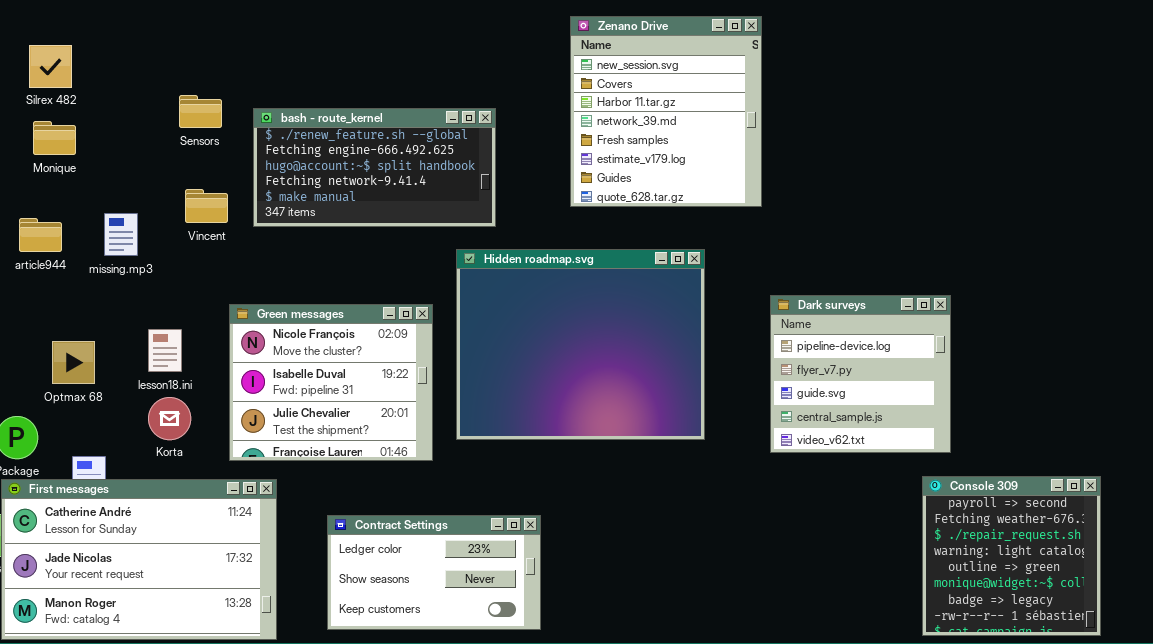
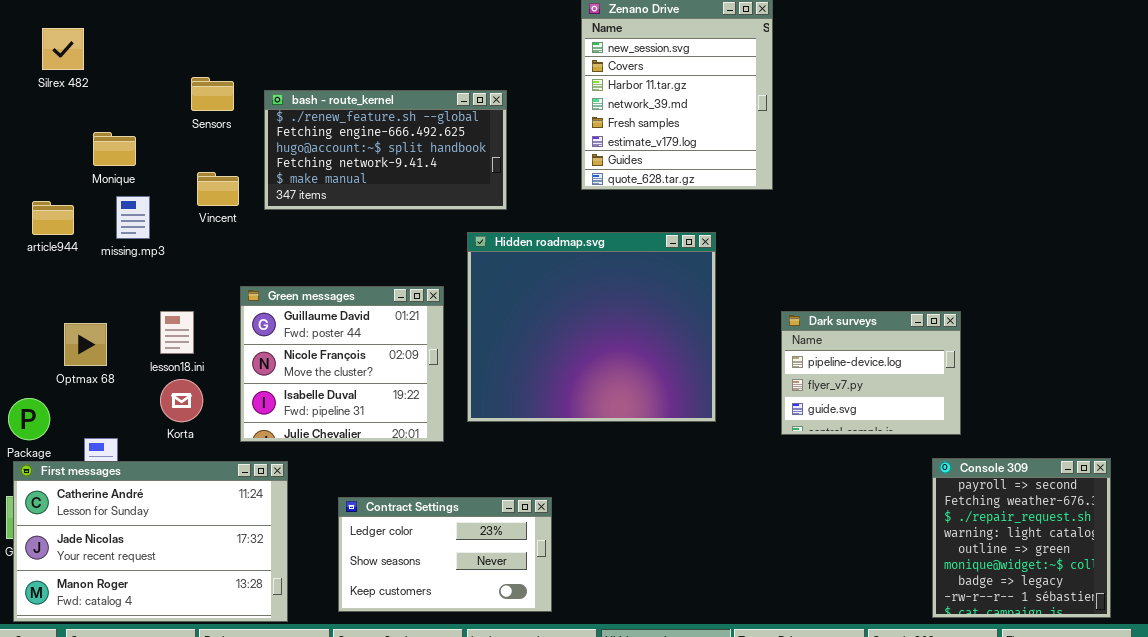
Monique: [33,121,76,155] -> [93,132,136,166], moved
Dark surveys: [770,295,951,453] -> [781,311,961,435], resized
Green messages: [229,304,433,461] -> [240,286,444,442], scrolled up 1 row

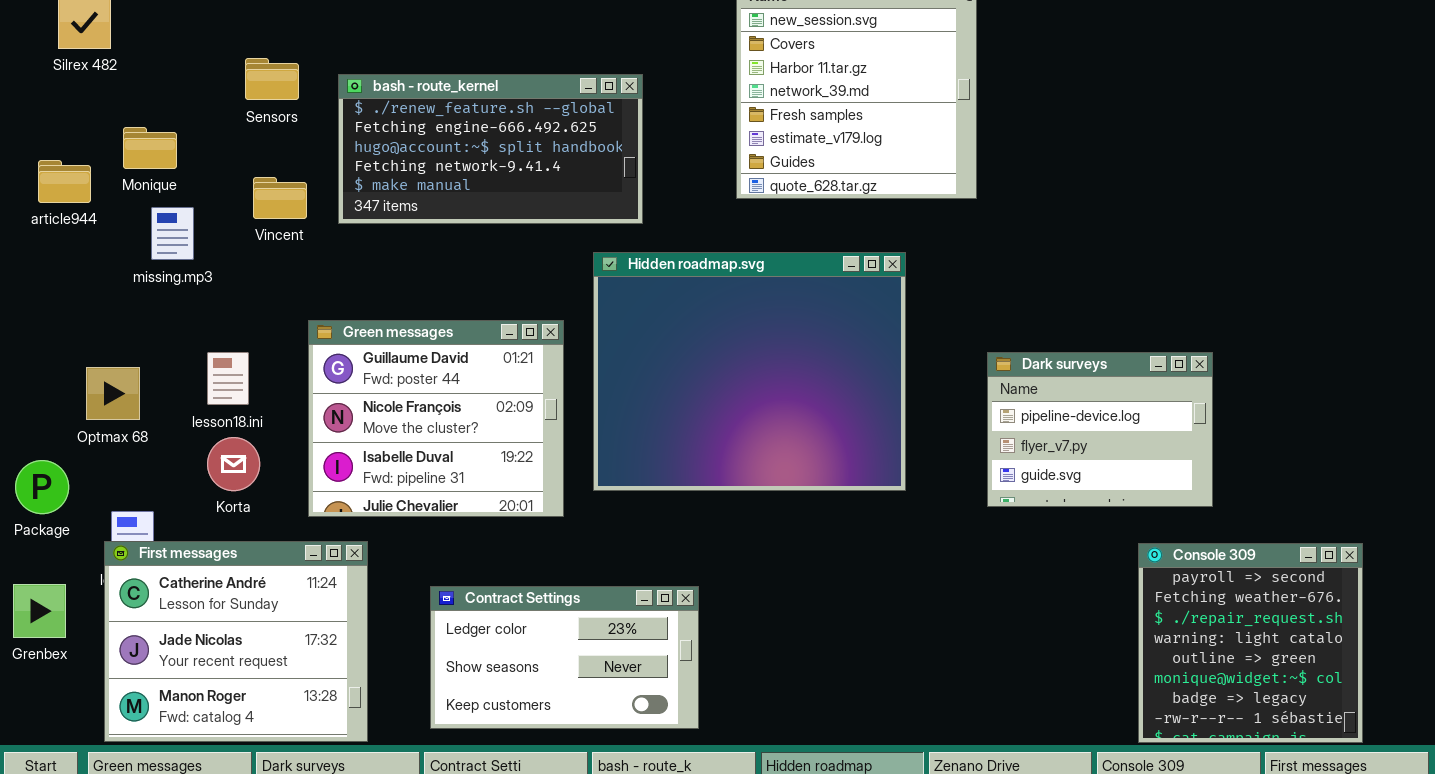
article944: [32,201,74,235] -> [38,160,91,203], moved
Console 309: [932,458,1111,618] -> [1138,543,1363,743], moved
First messages: [13,461,288,622] -> [104,541,368,742], resized

